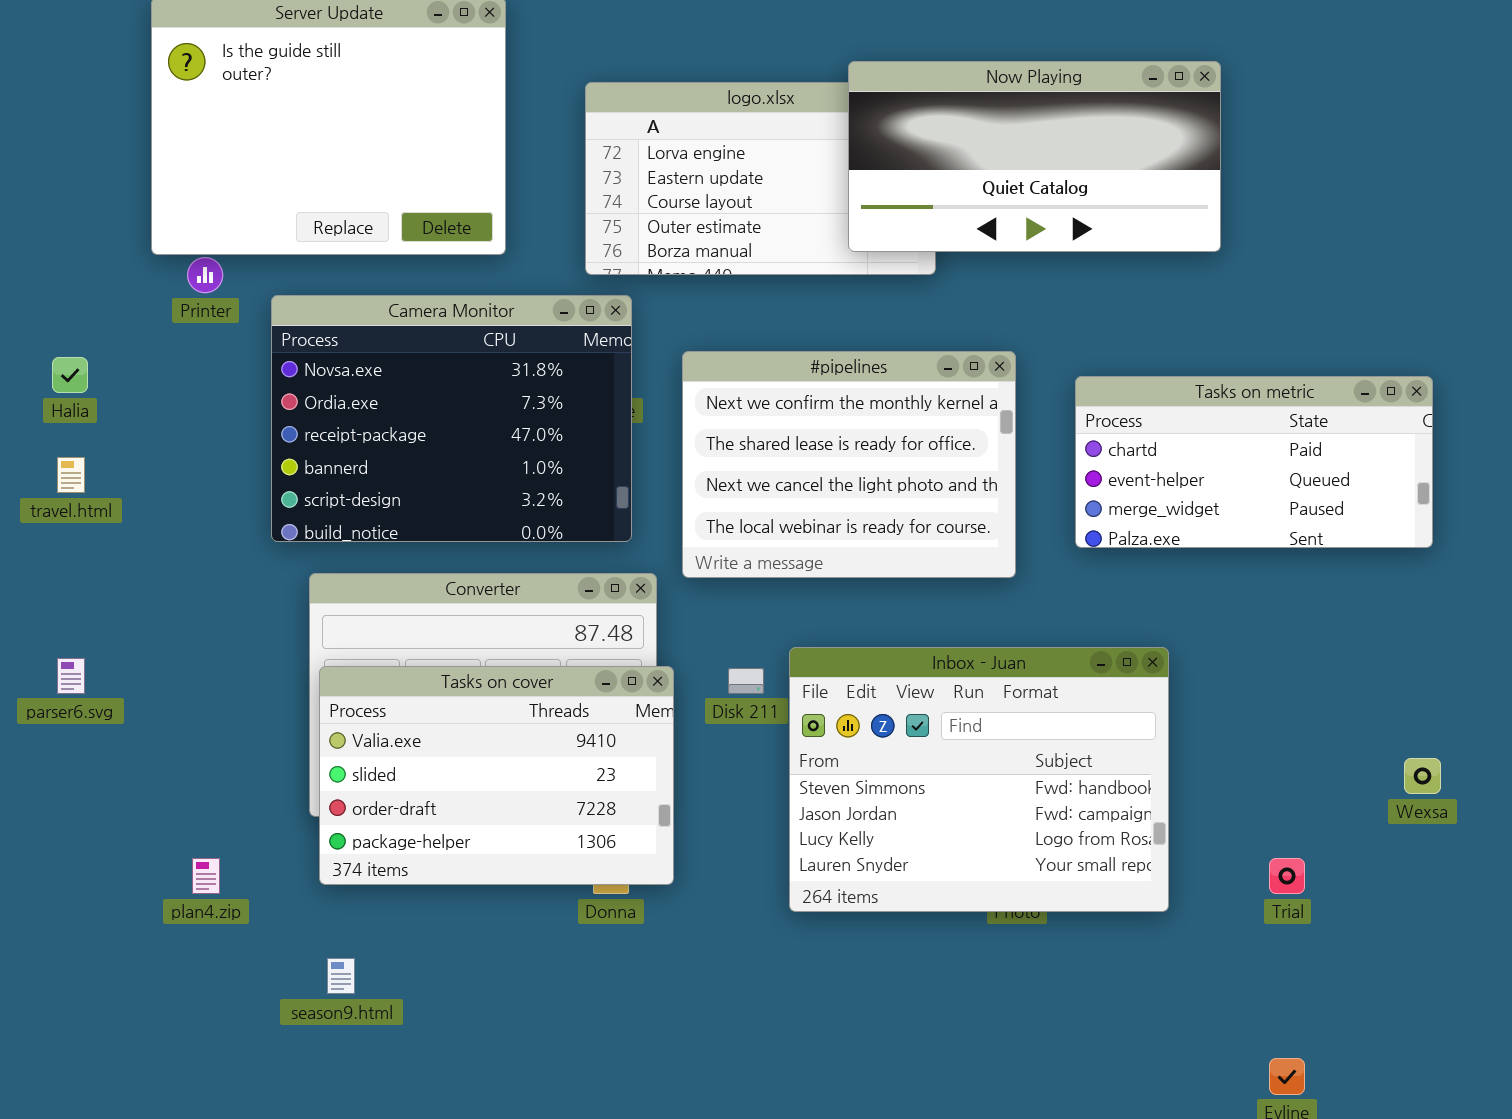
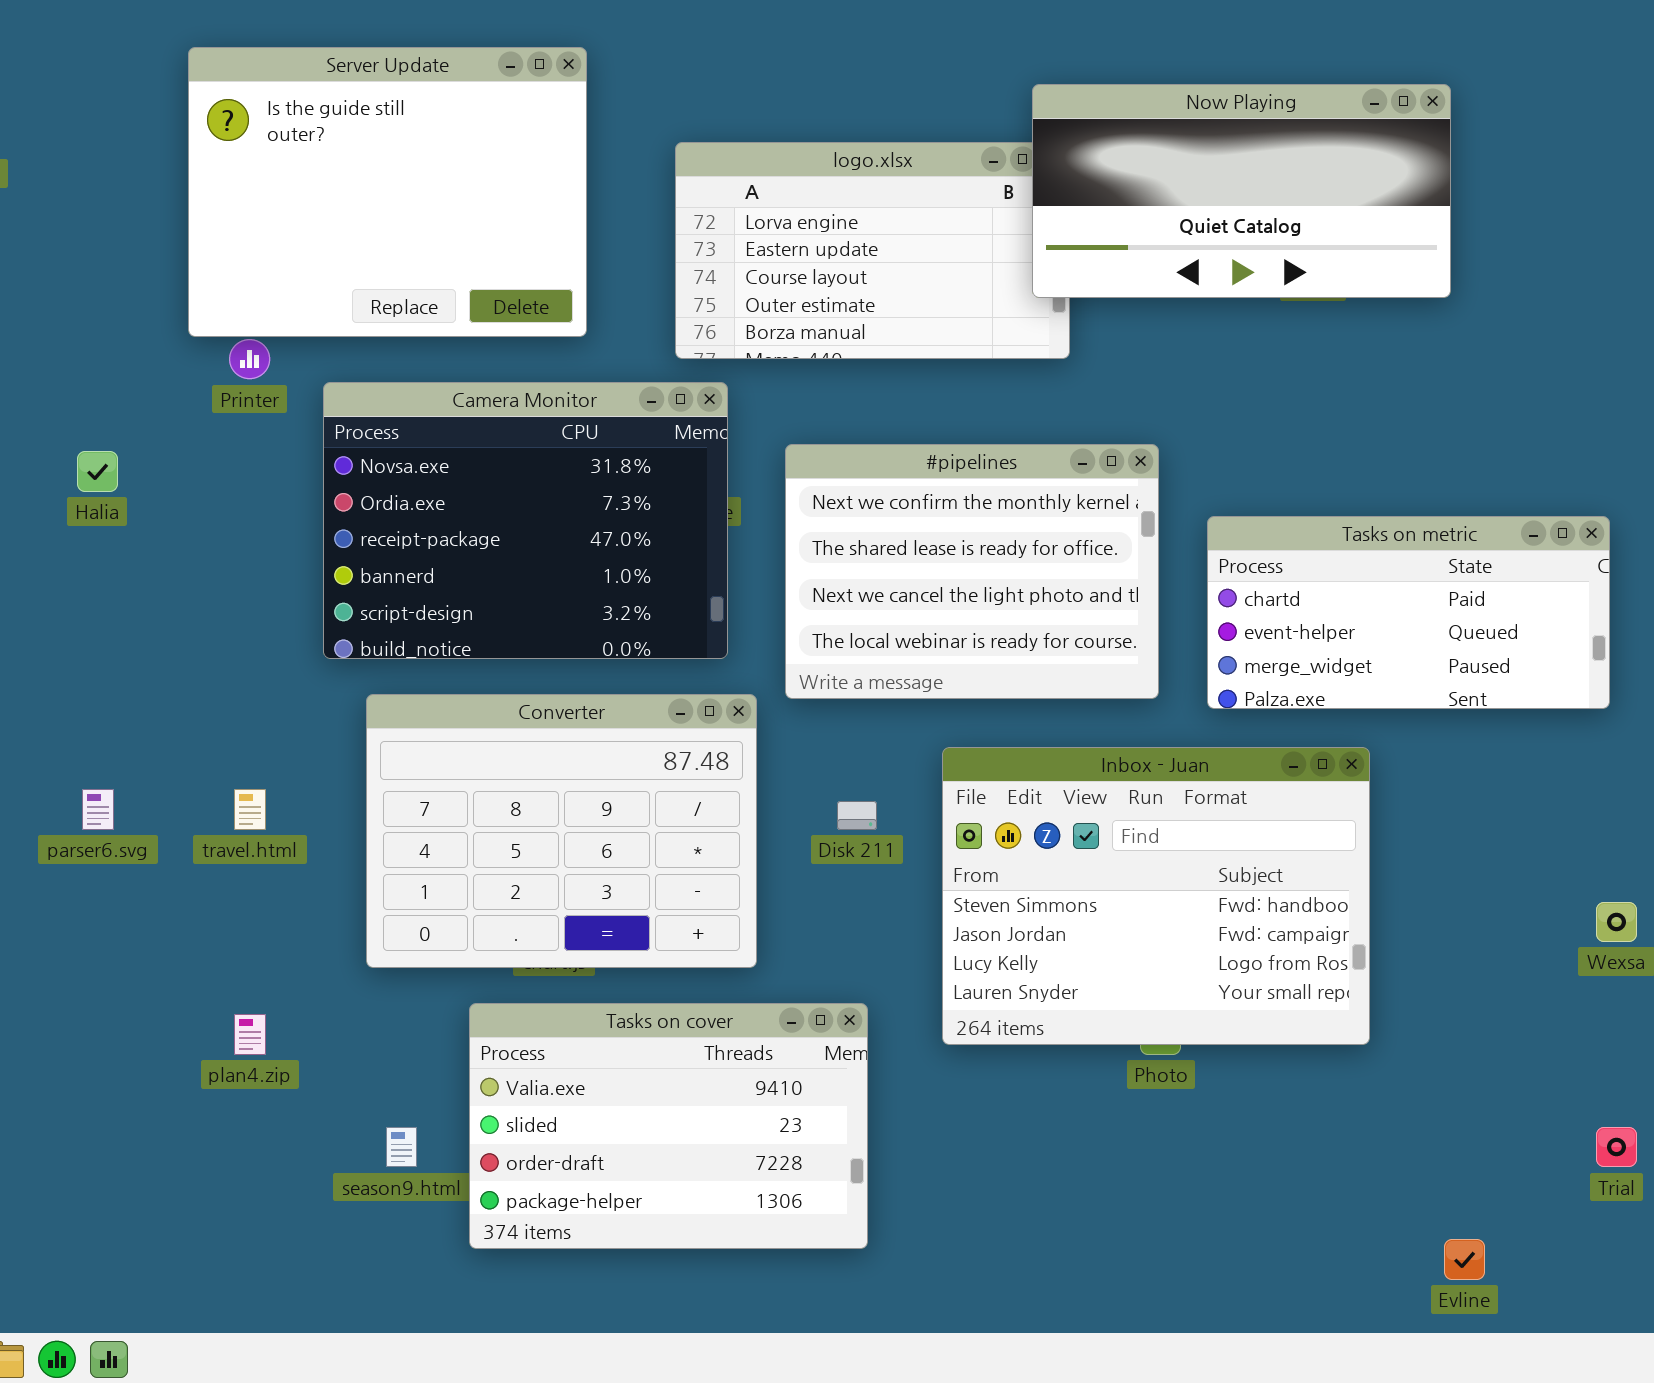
Now Playing: [848,61,1221,252] -> [1032,84,1451,298], moved
Tasks on metric: [1075,376,1433,548] -> [1207,516,1610,709], moved
travel.html: [57,457,85,493] -> [234,789,266,830], moved
Inbox - Juan: [789,647,1169,912] -> [942,747,1370,1045], moved
Tasks on cover: [319,666,674,885] -> [469,1003,868,1249], moved
Trial: [1269,858,1305,894] -> [1596,1127,1637,1167], moved

